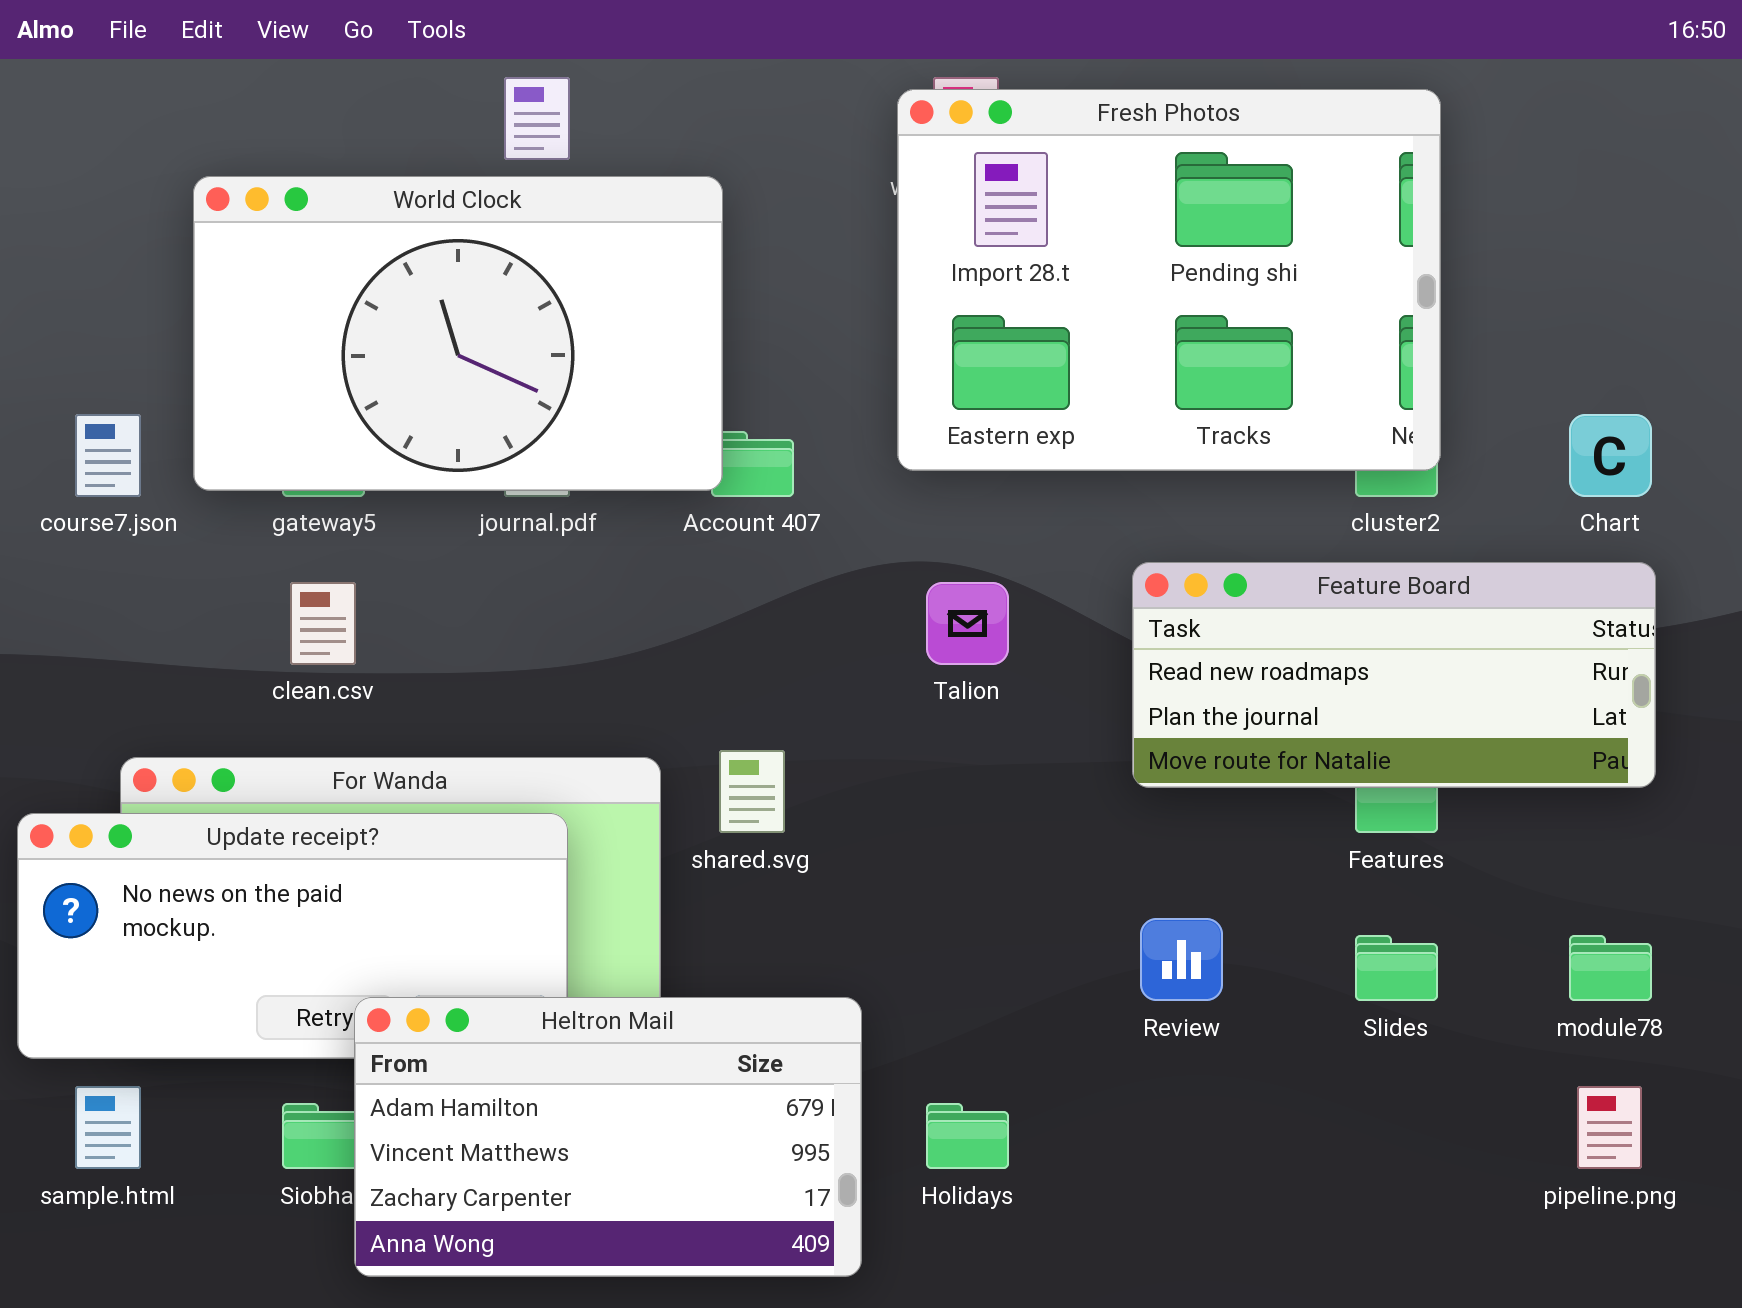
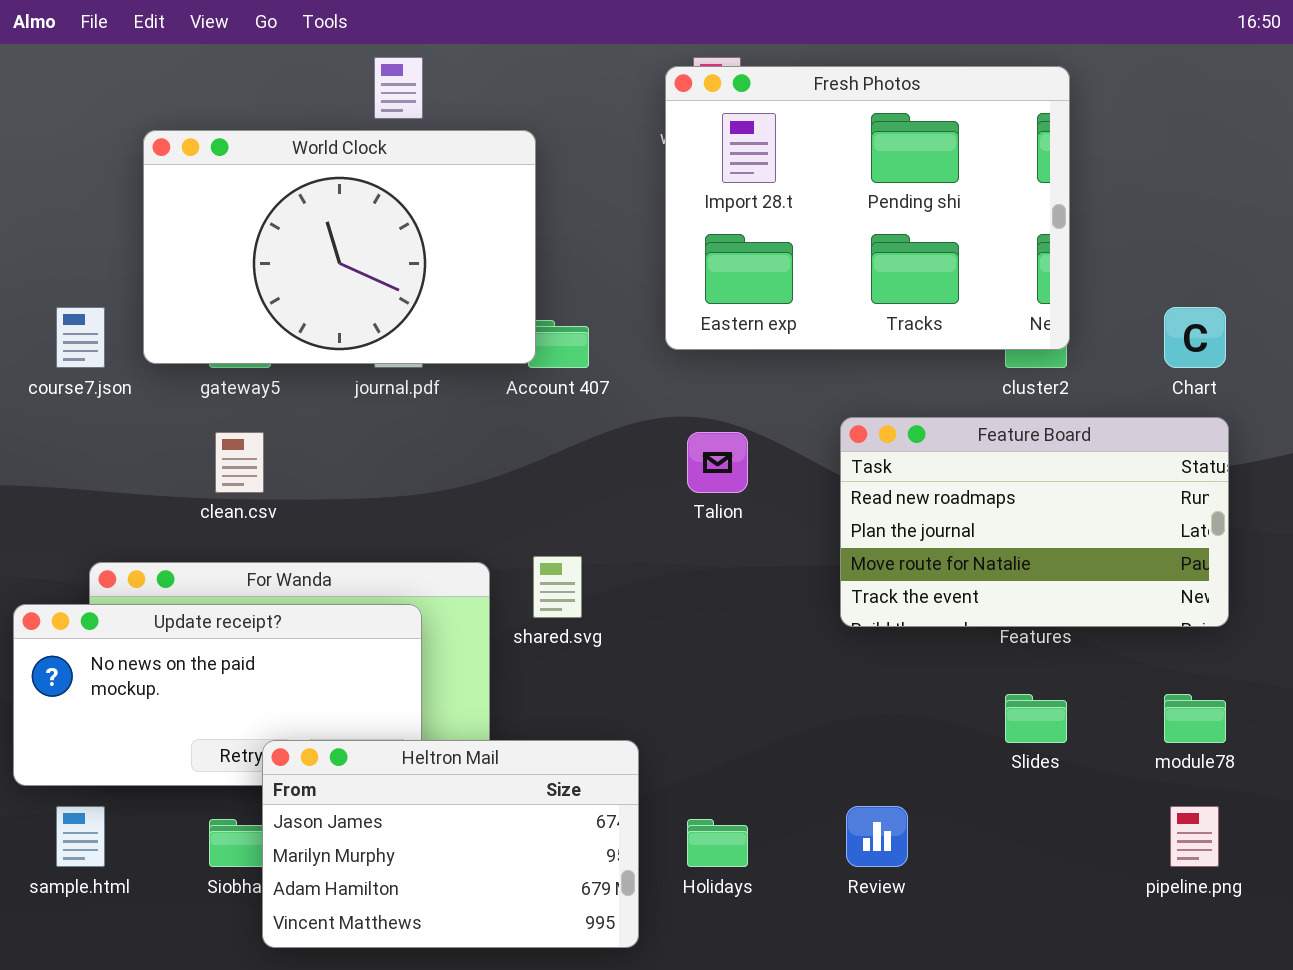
Feature Board: [1132,562,1656,788] -> [840,417,1229,627], resized
Review: [1140,918,1223,1001] -> [846,806,908,867], moved
Heltron Mail: [354,997,862,1277] -> [262,740,639,948], scrolled up 2 rows

